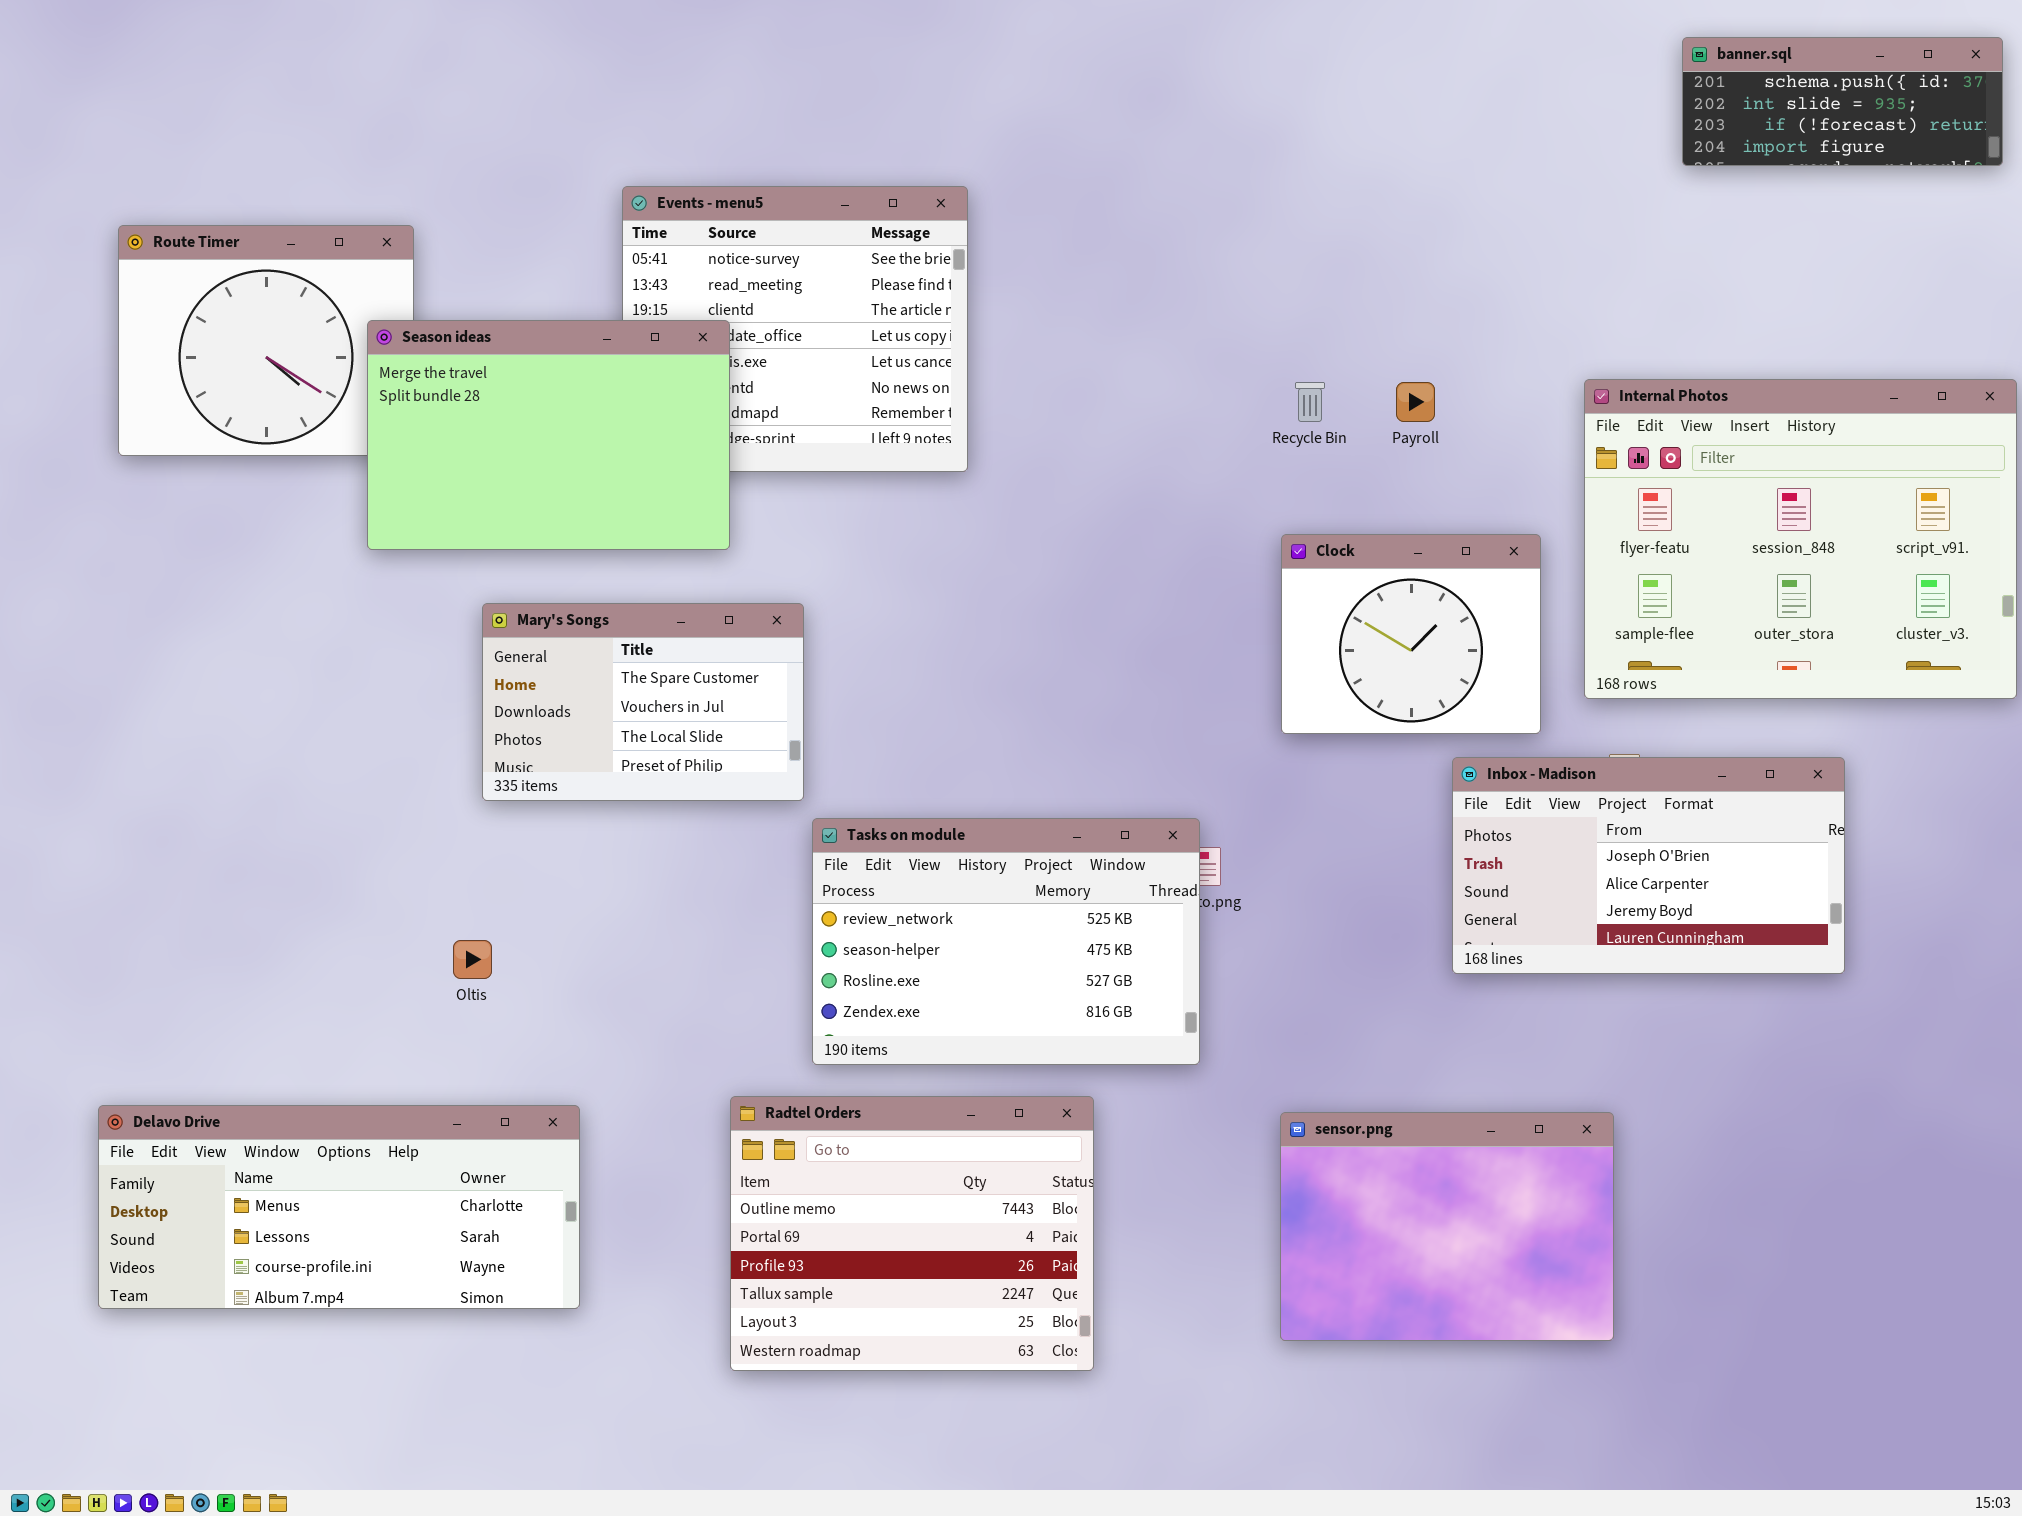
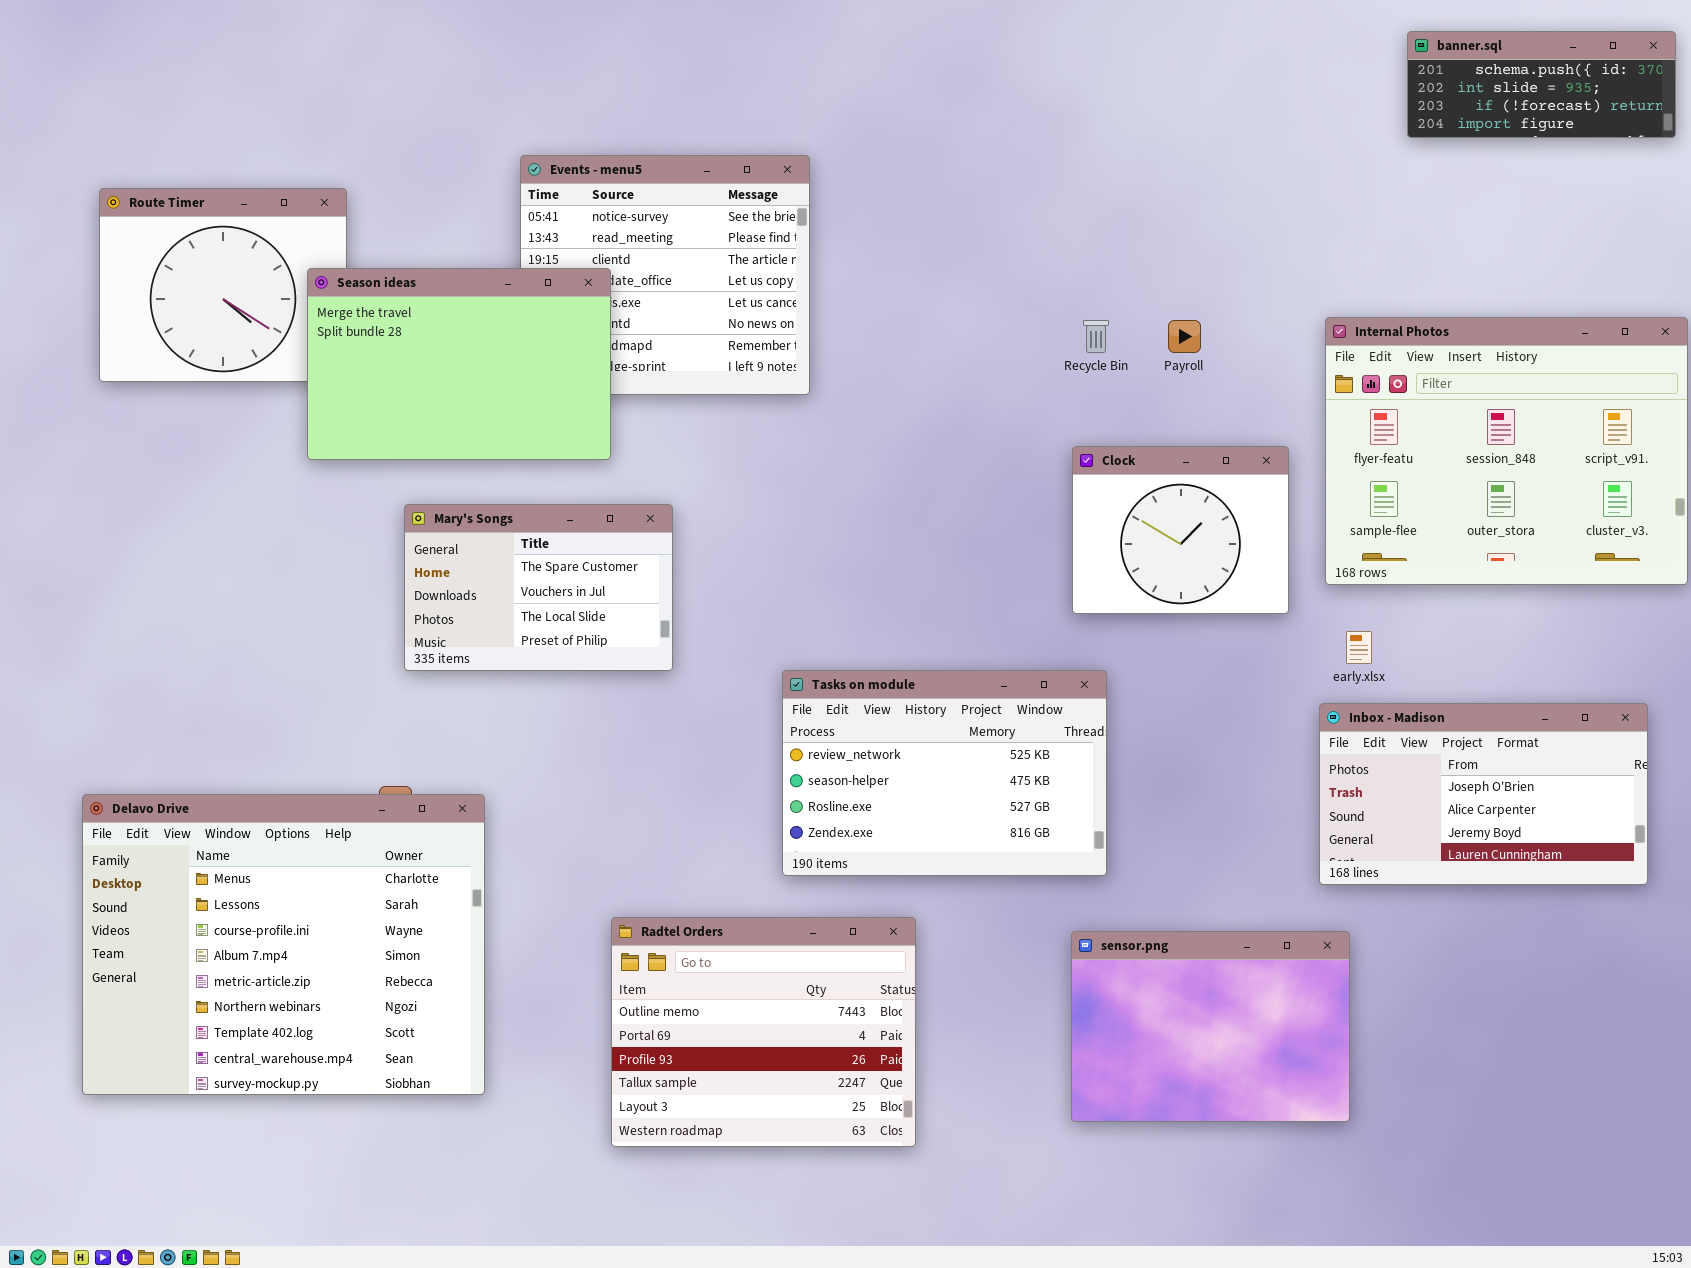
Inbox - Madison: [1452,757,1845,974] -> [1319,703,1648,885], moved
Tasks on module: [812,818,1200,1065] -> [782,670,1107,876], moved
Delavo Drive: [98,1105,580,1309] -> [82,794,485,1095], resized

